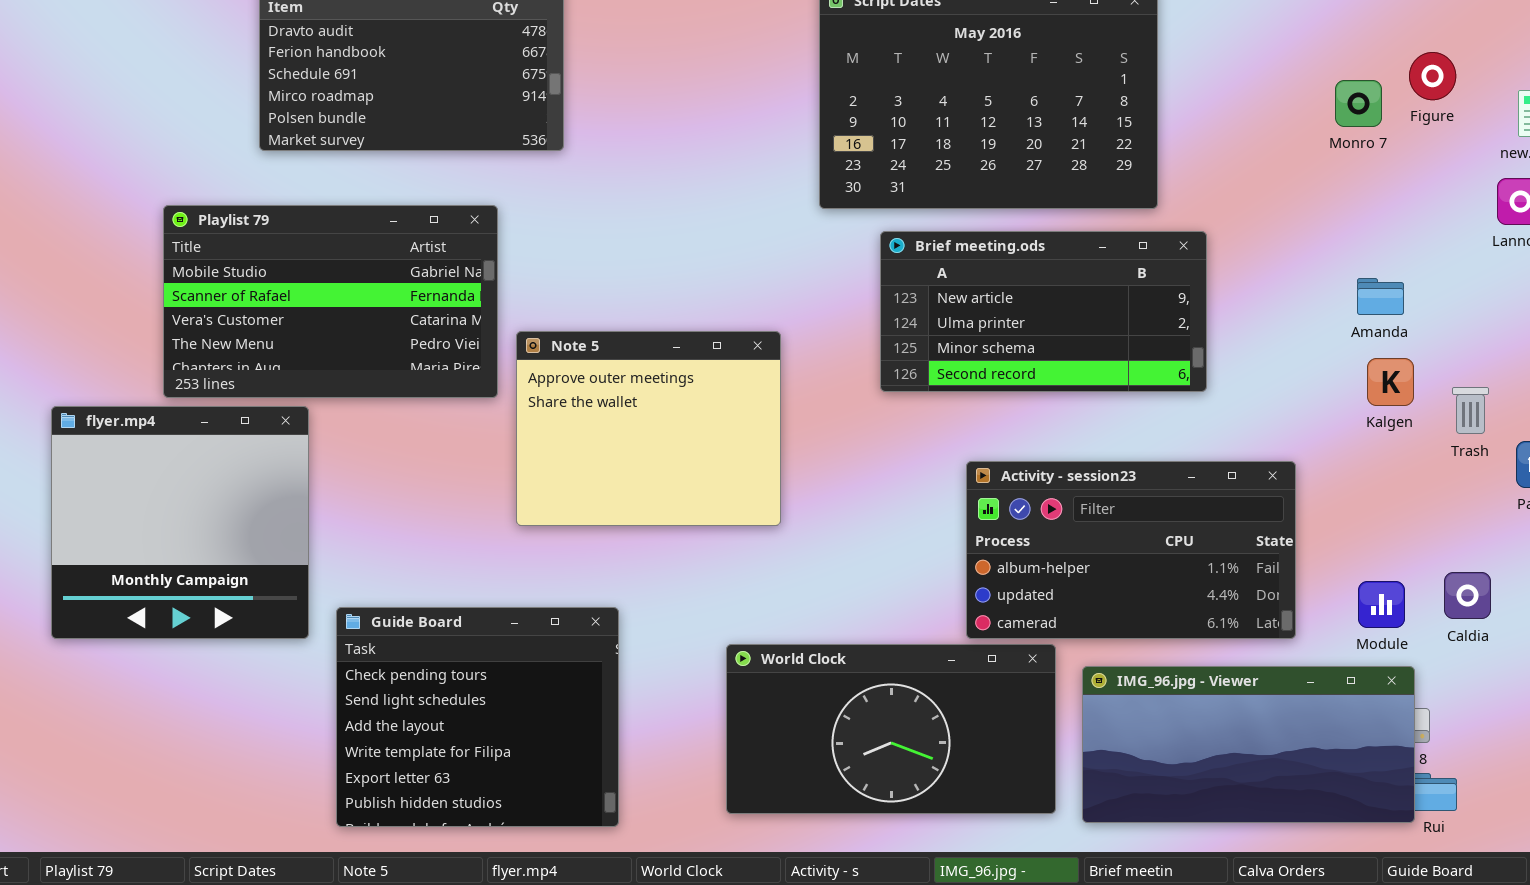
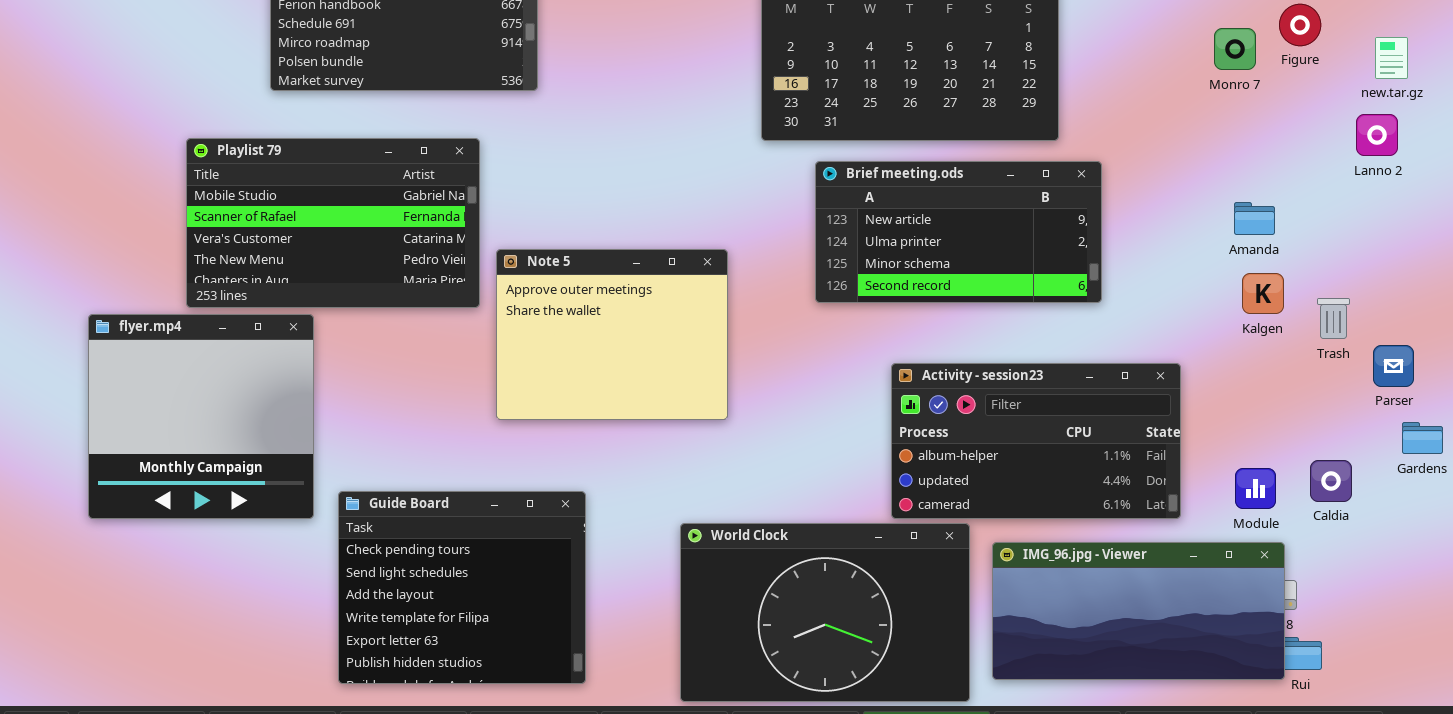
World Clock: [726,644,1056,814] -> [680,523,970,702], resized

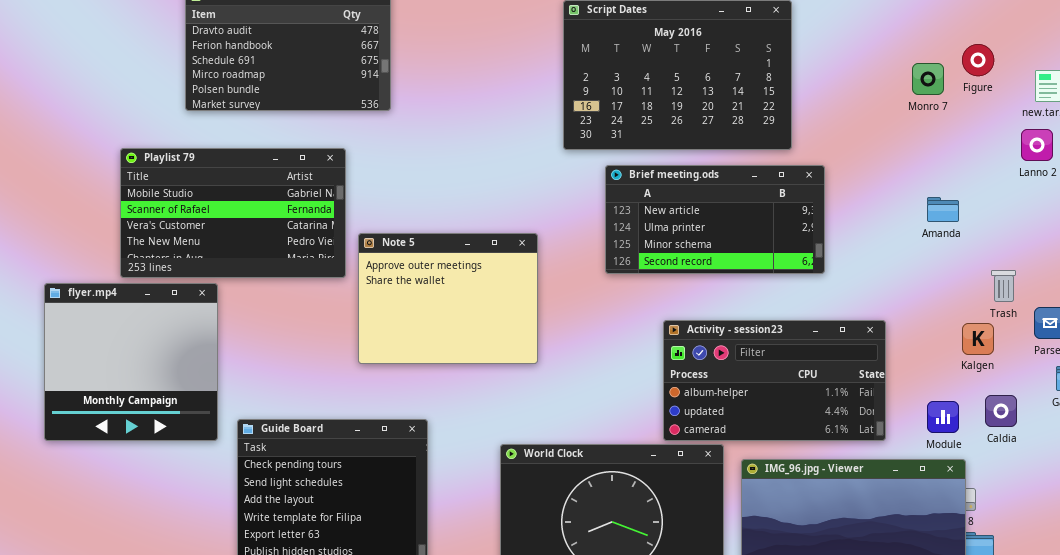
Kalgen: [1242,273,1284,314] -> [962,323,994,355], moved

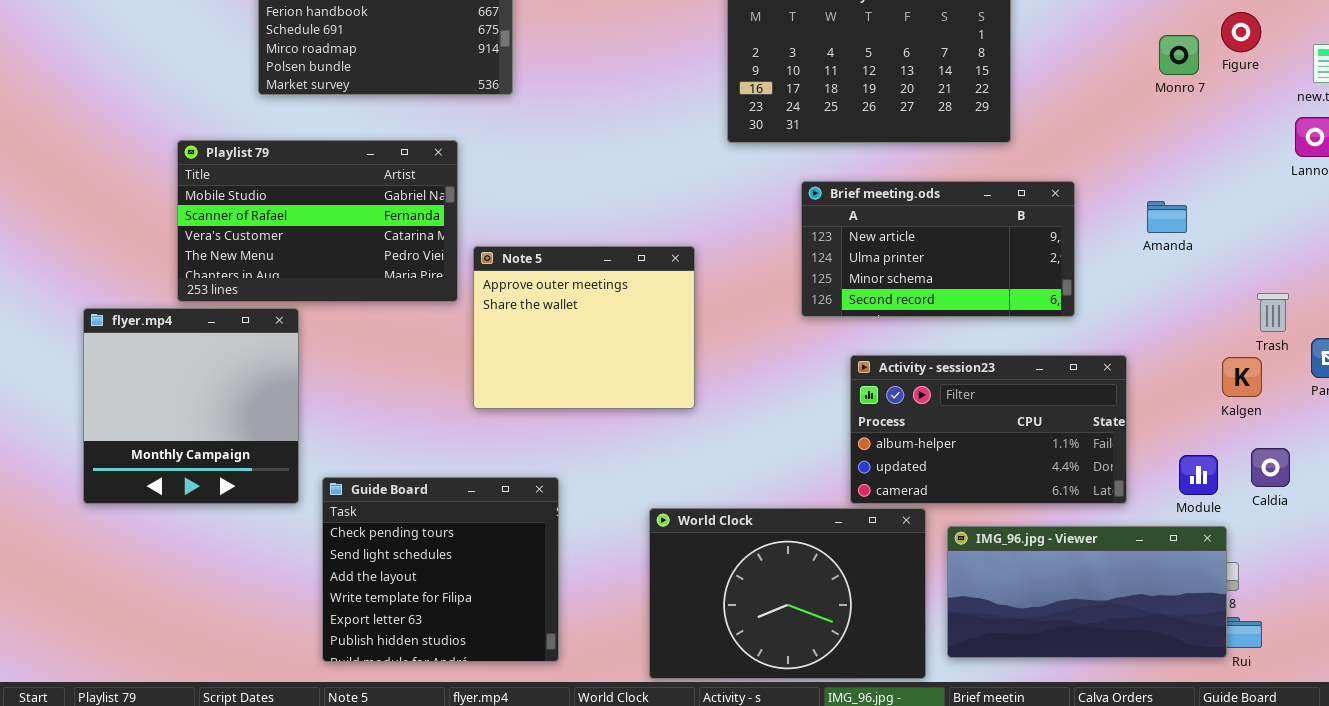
Brief meeting.ods: [605,165,825,274] -> [801,181,1075,317], moved
Amanda: [927,197,959,222] -> [1147,201,1187,233], moved

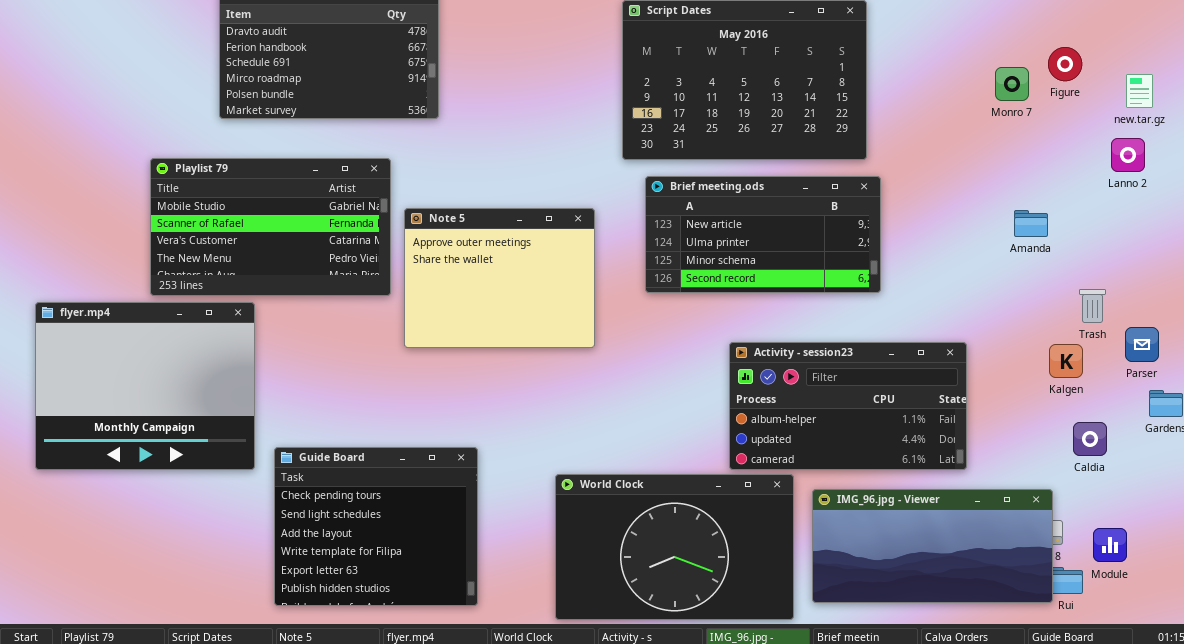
Brief meeting.ods: [801,181,1075,317] -> [645,176,881,293], moved
Amanda: [1147,201,1187,233] -> [1014,210,1048,237], moved
Note 5: [473,246,695,409] -> [404,208,595,348], moved
flyer.mp4: [83,308,299,504] -> [35,302,255,470], resized
Module: [1179,455,1218,495] -> [1093,528,1127,562], moved

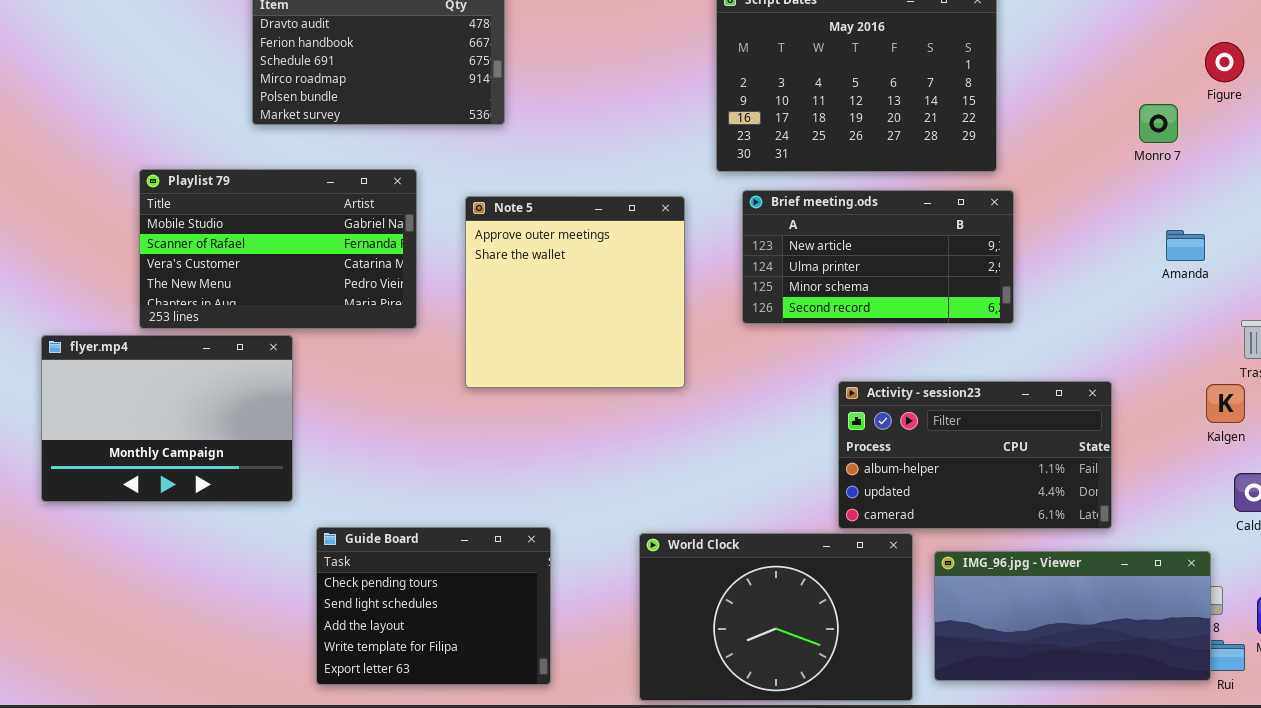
Monro 7: [995,67,1029,101] -> [1139,104,1178,143], moved
Playlist 79: [150,158,391,296] -> [139,169,417,329], moved
Note 5: [404,208,595,348] -> [465,196,685,388], resized
flyer.mp4: [35,302,255,470] -> [41,335,293,502], resized
Guide Board: [274,447,478,606] -> [316,527,551,685], resized

